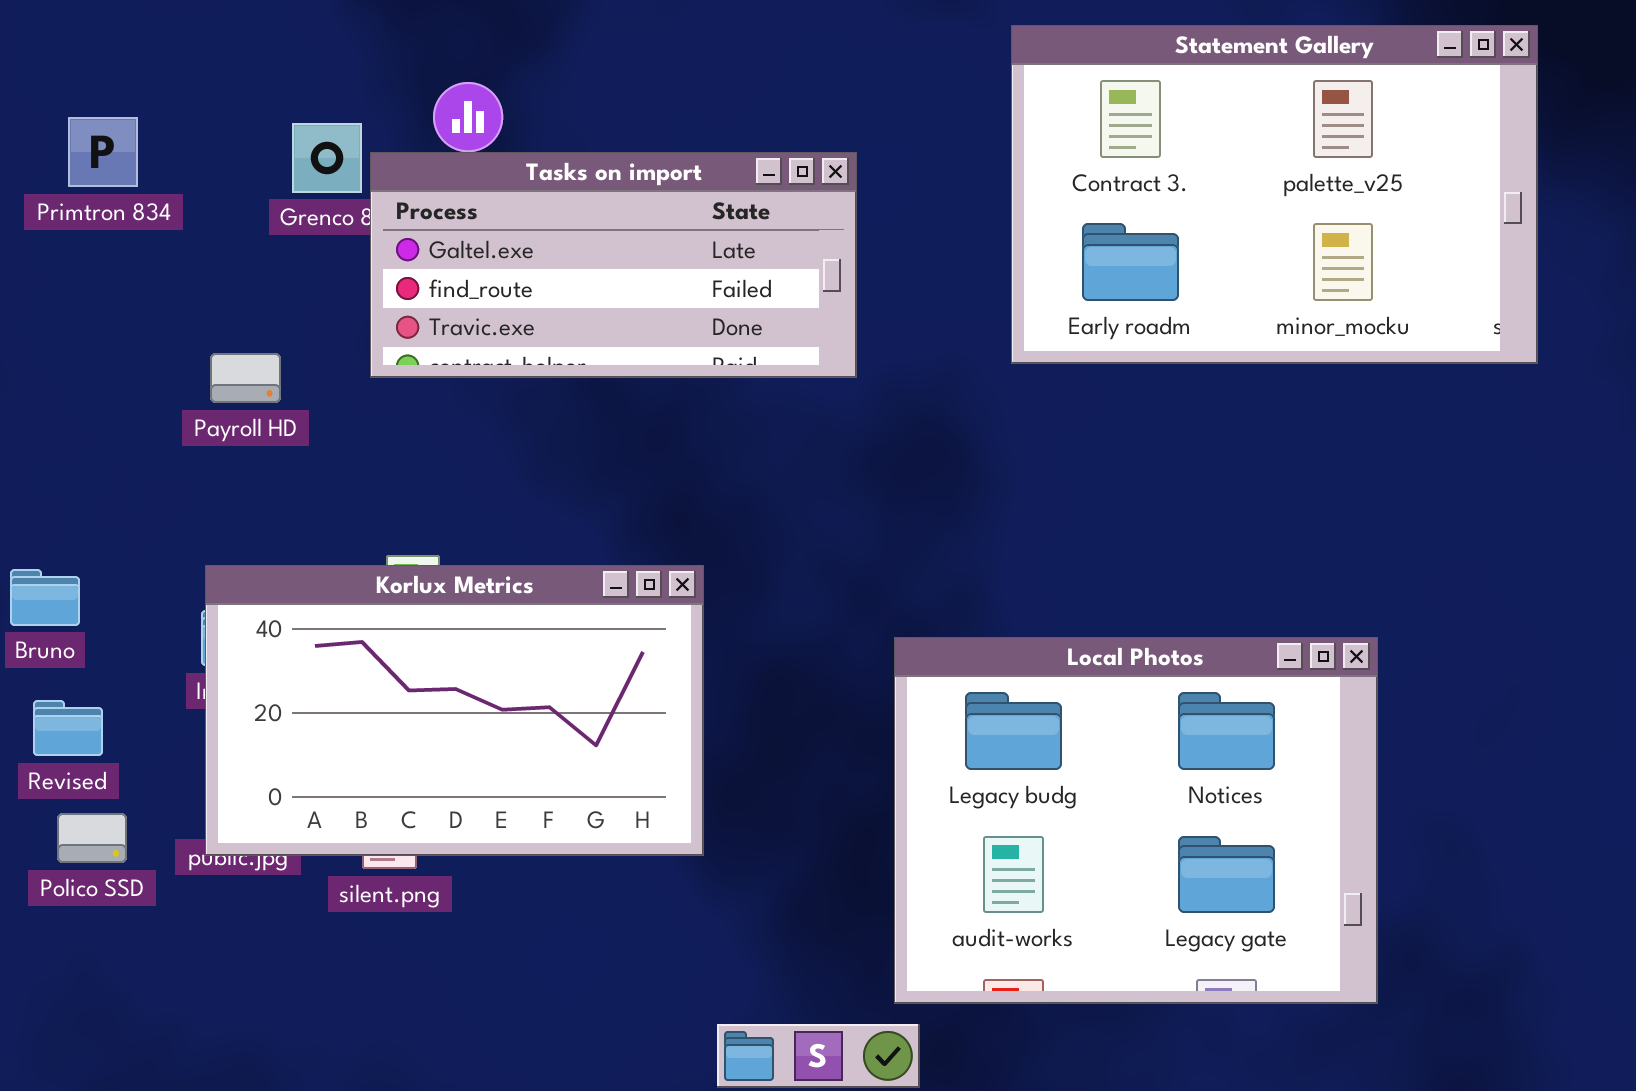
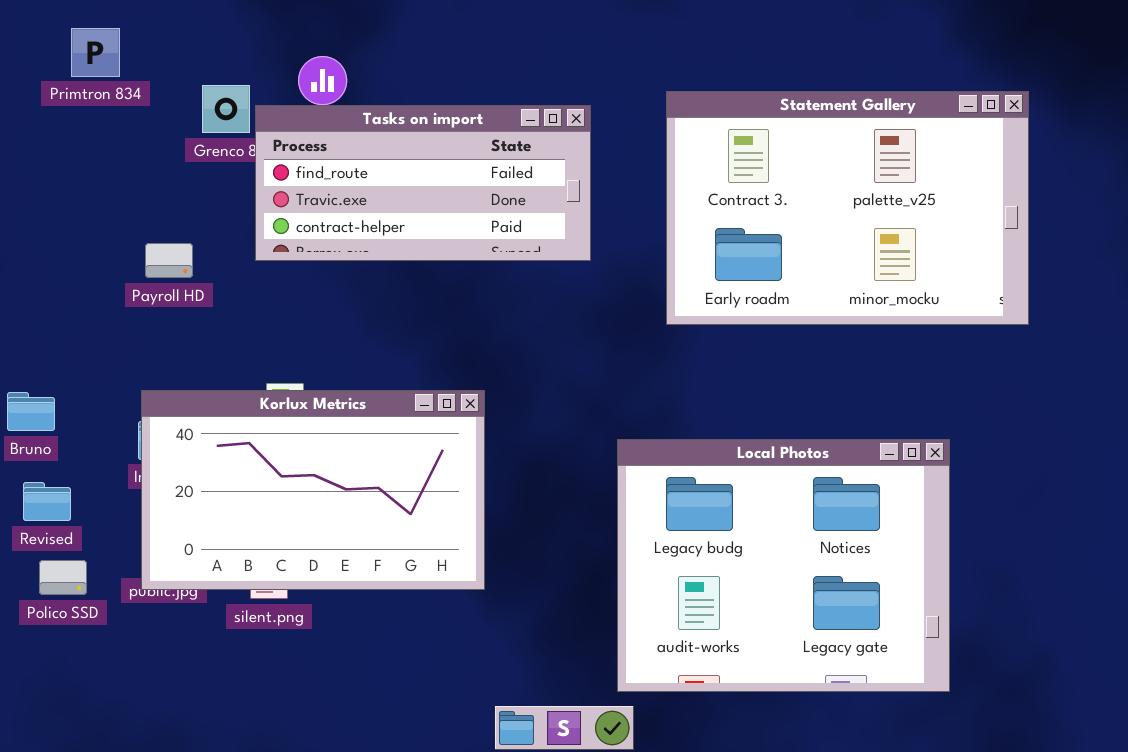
Statement Gallery: [1011,25,1538,364] -> [666,91,1029,325], moved
Primtron 834: [68,117,138,187] -> [71,28,120,77], moved
Tasks on import: [370,152,857,378] -> [255,105,591,261], scrolled down 1 row

